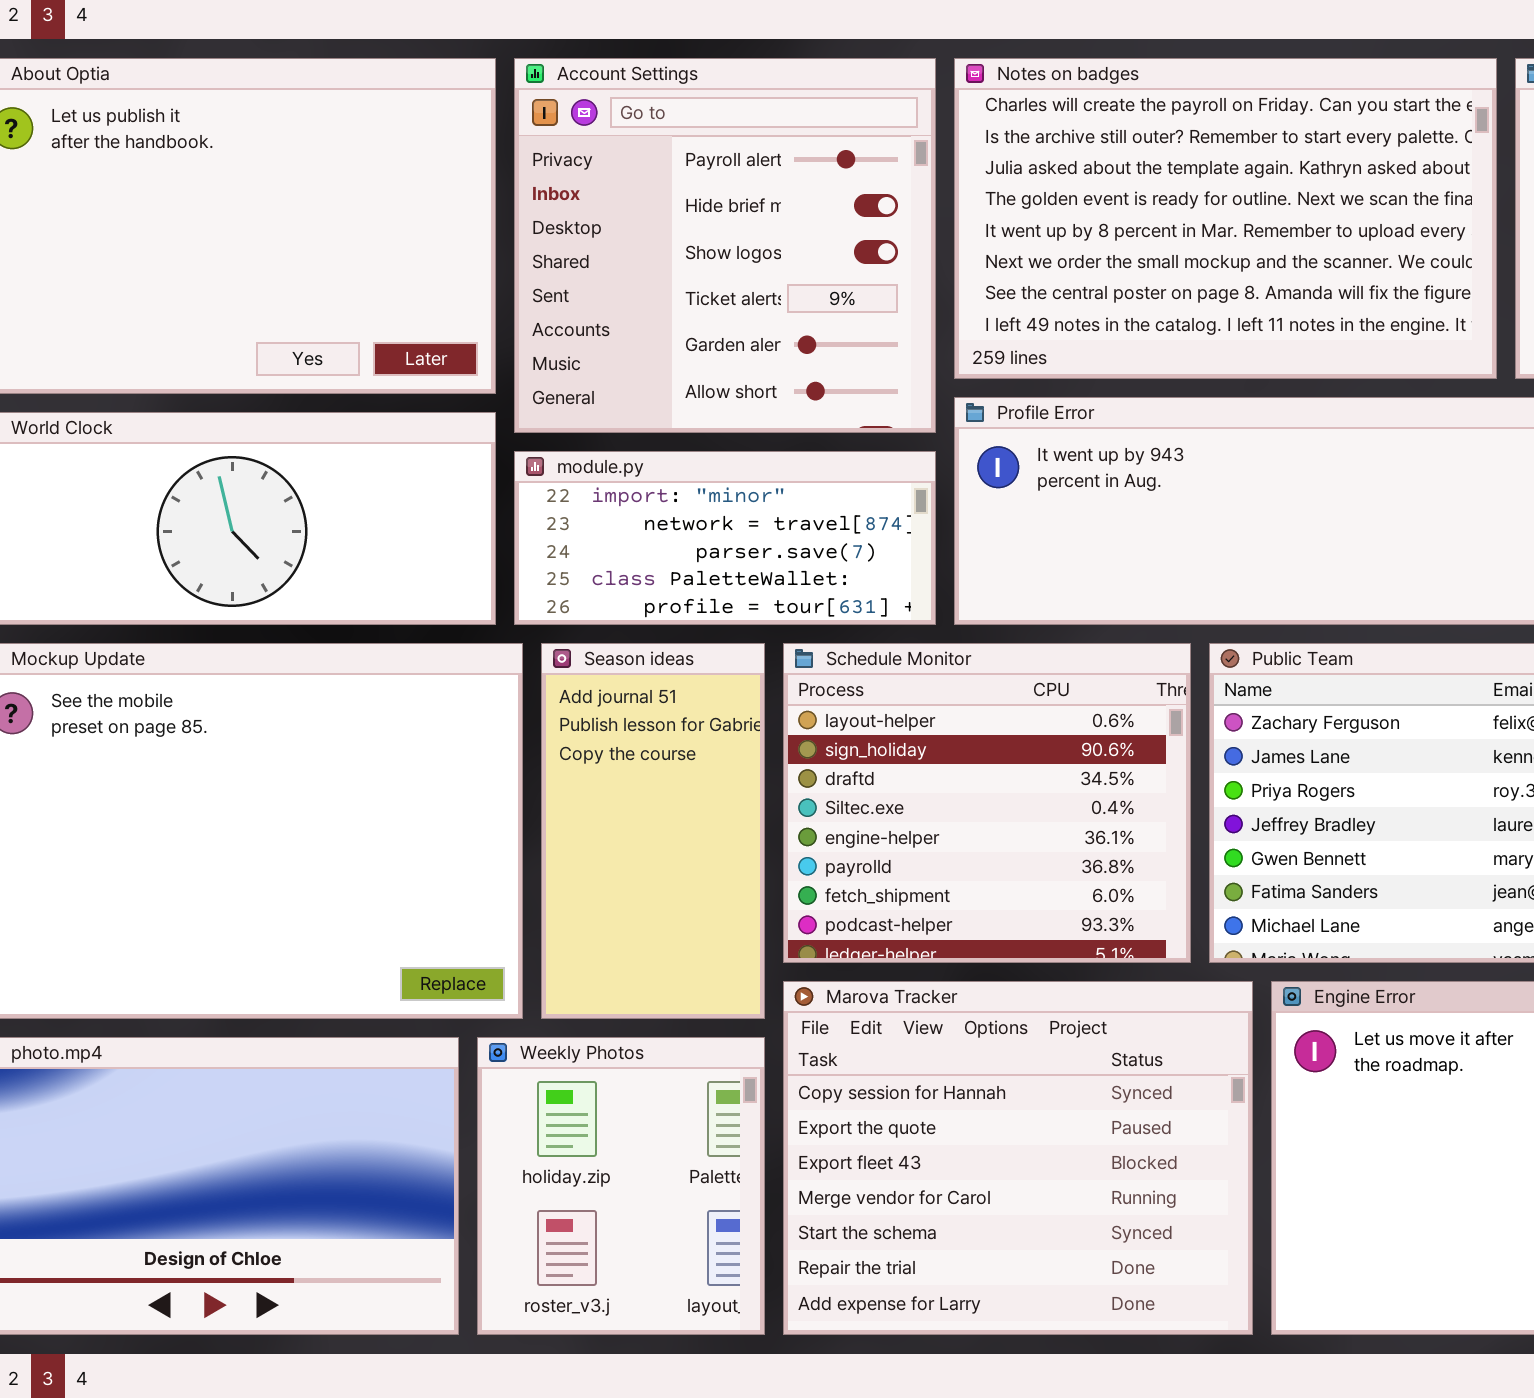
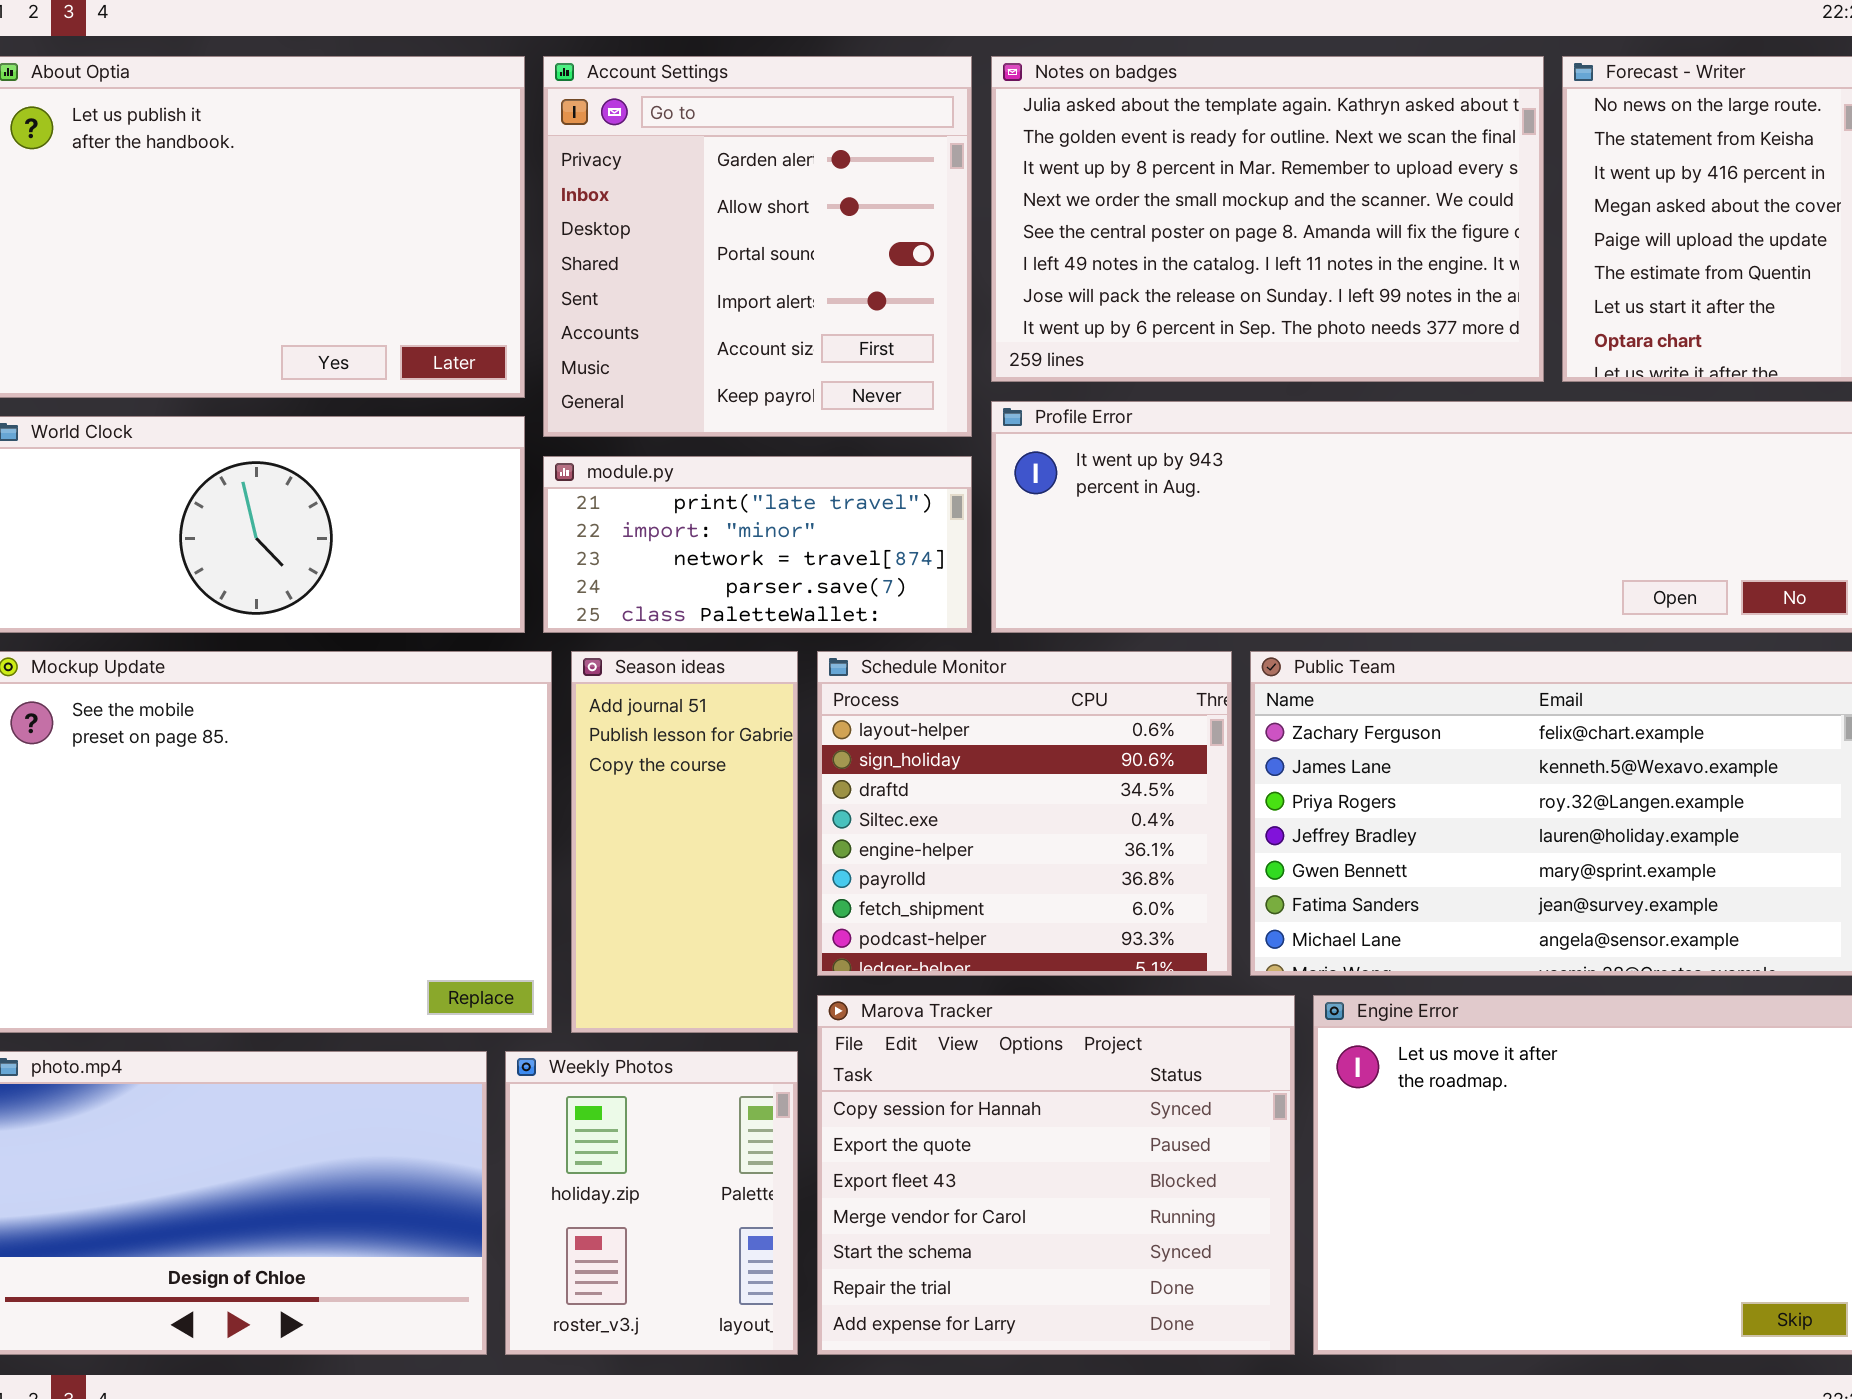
Account Settings: [514,58,936,433] -> [543,56,972,437], scrolled down 4 rows
Notes on badges: [954,58,1497,379] -> [991,56,1544,382], scrolled down 2 rows
module.py: [514,451,936,625] -> [543,456,972,633], scrolled up 1 row

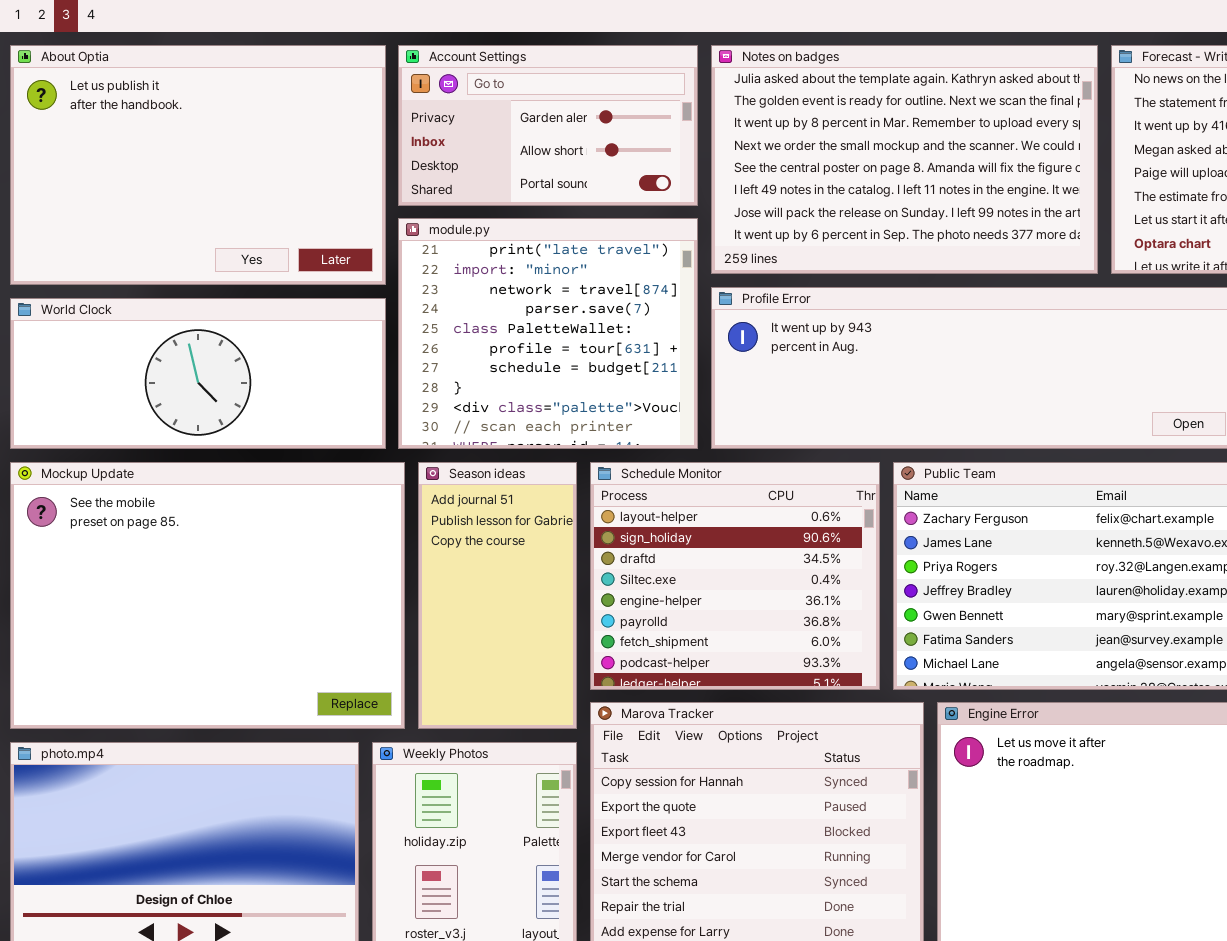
Account Settings: [543,56,972,437] -> [398,45,698,206], resized
module.py: [543,456,972,633] -> [398,218,698,449], resized

